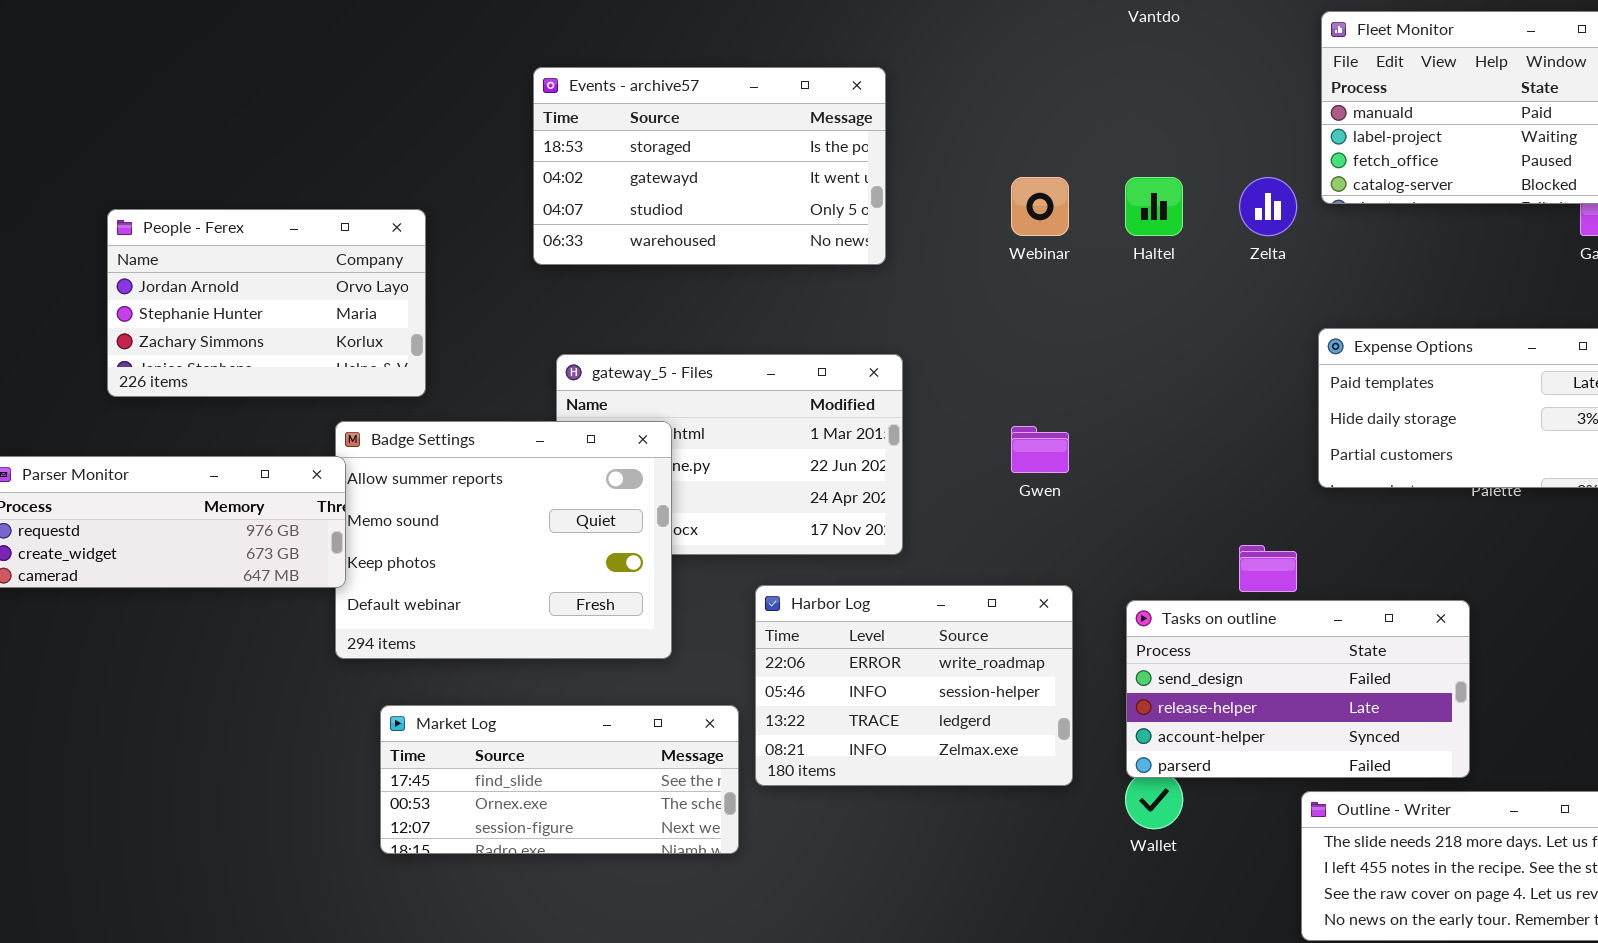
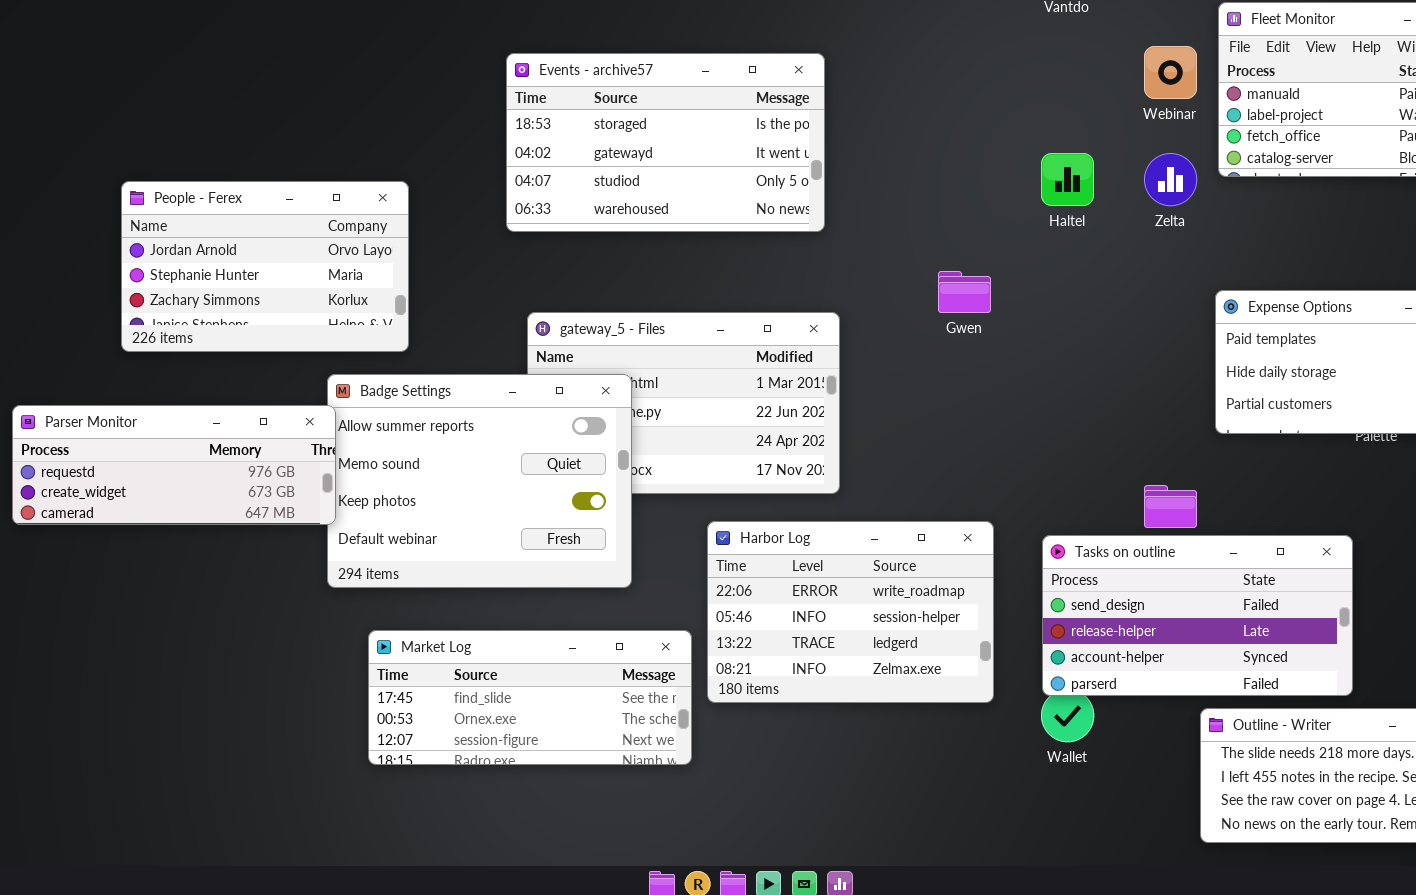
Webinar: [1011,177,1069,236] -> [1144,46,1197,99], moved
Gwen: [1011,426,1069,473] -> [938,271,991,313], moved

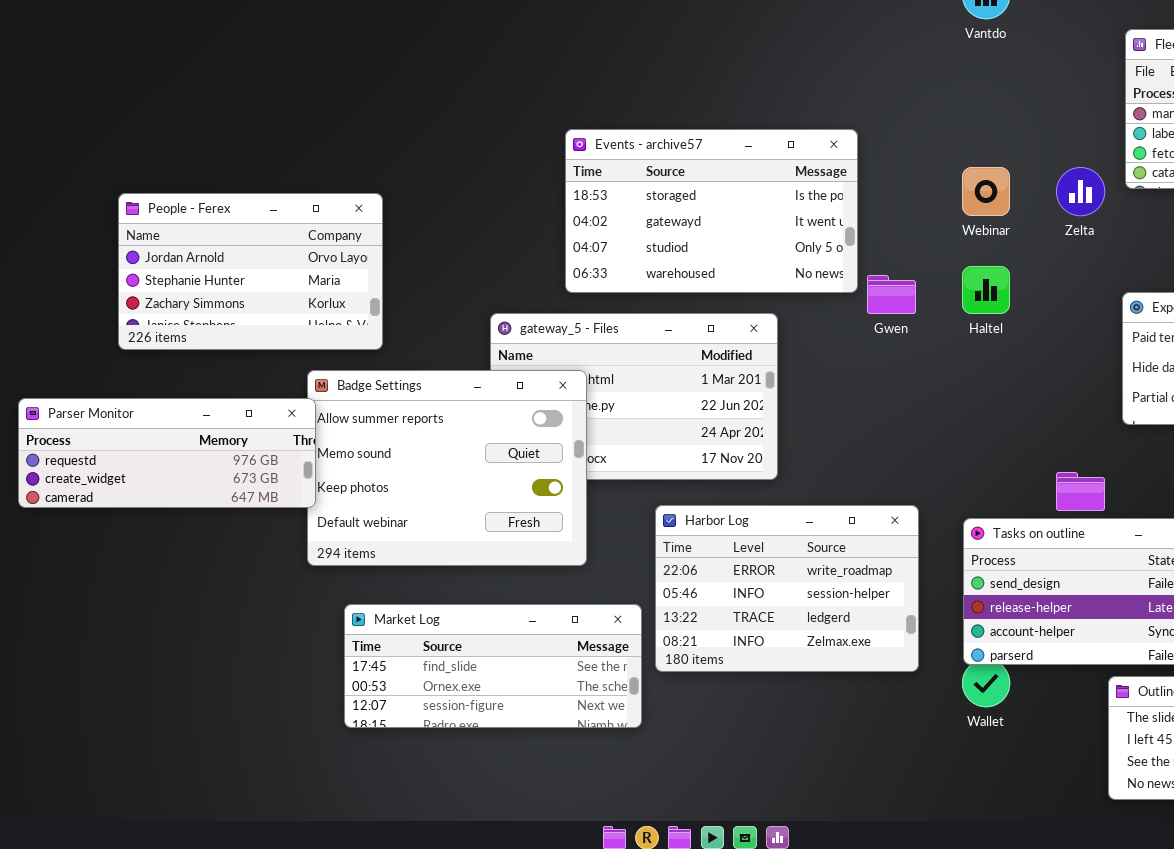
Webinar: [1144,46,1197,99] -> [962,167,1010,216], moved
Events - archive57: [506,53,825,232] -> [565,129,858,293], moved
Haltel: [1041,153,1094,206] -> [962,266,1010,314], moved

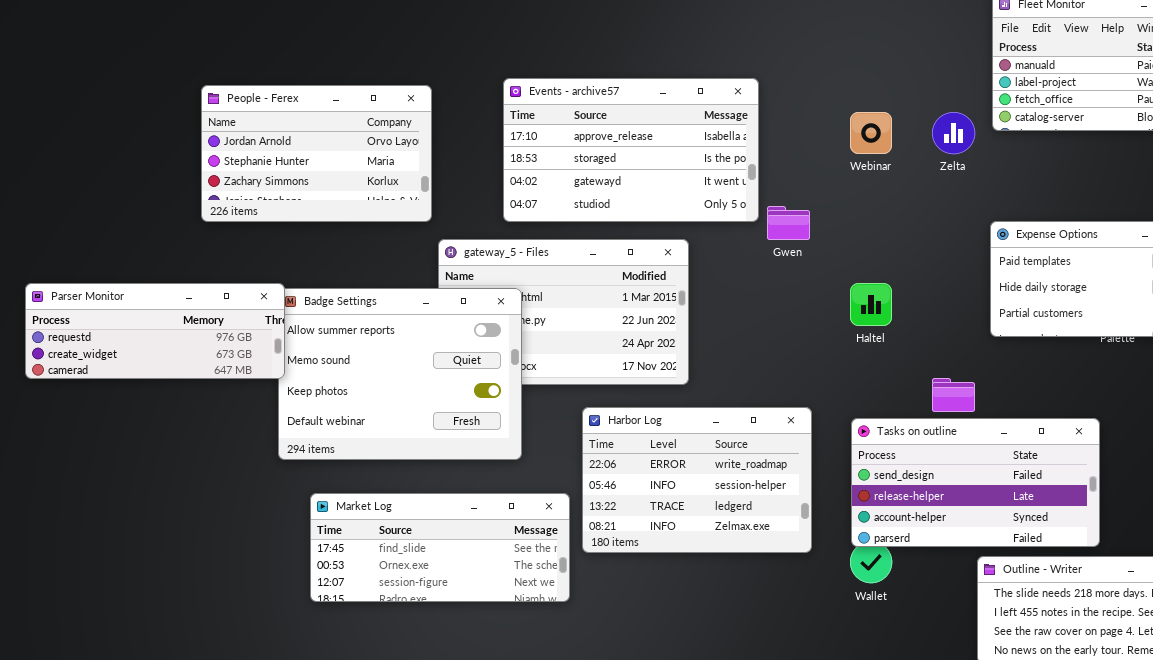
Events - archive57: [565,129,858,293] -> [503,78,759,222], scrolled up 1 row
People - Ferex: [118,193,383,350] -> [201,85,432,222], moved
Haltel: [962,266,1010,314] -> [850,283,892,326], moved
Parser Monitor: [18,398,316,508] -> [25,283,285,379], moved

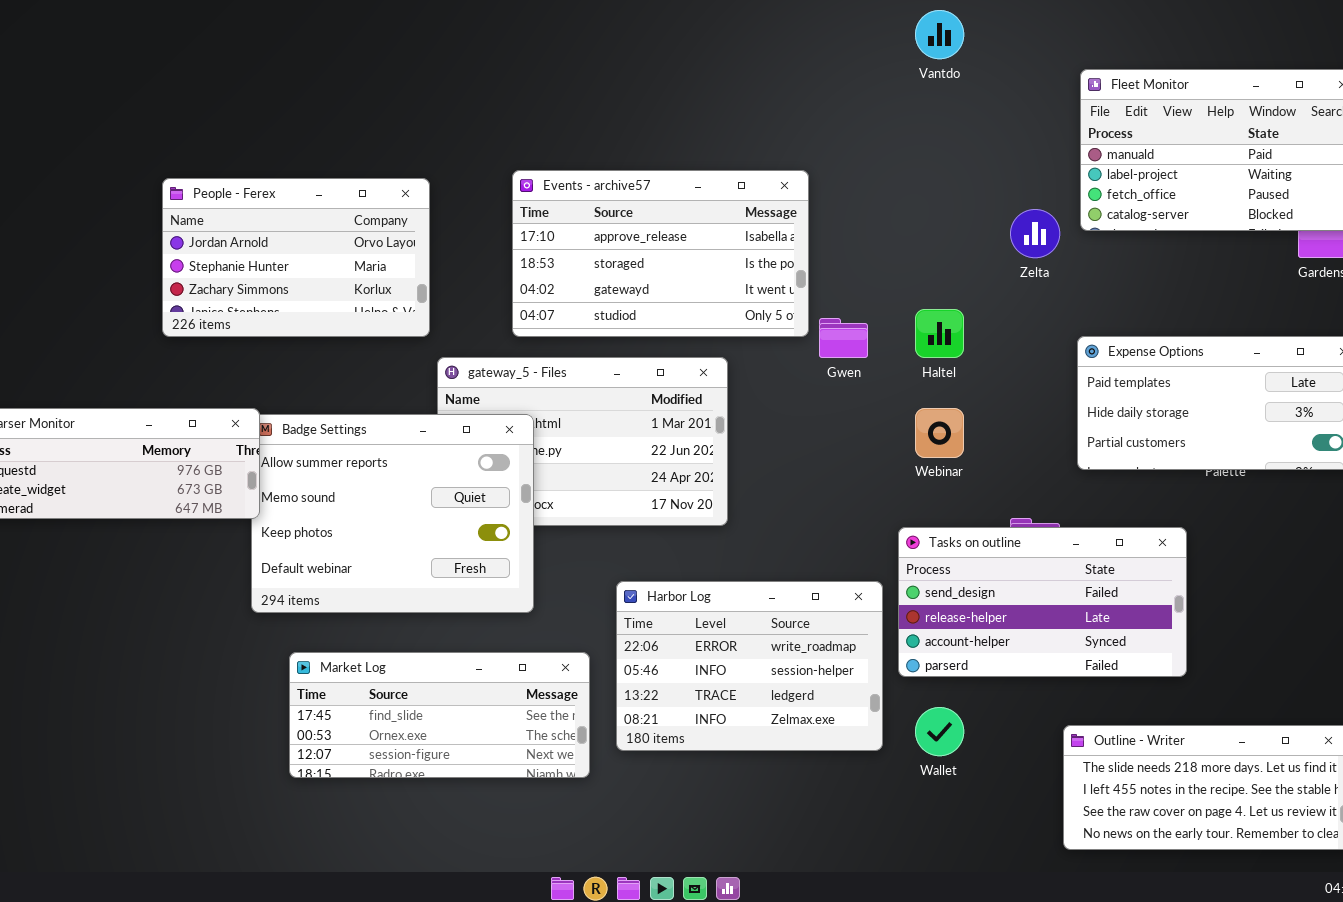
Webinar: [850,112,892,154] -> [915,408,964,458], moved
Haltel: [850,283,892,326] -> [915,309,964,358], moved
Harbor Log: [582,407,812,553] -> [616,581,883,751], moved
Tasks on outline: [851,418,1100,547] -> [898,527,1187,677], moved

